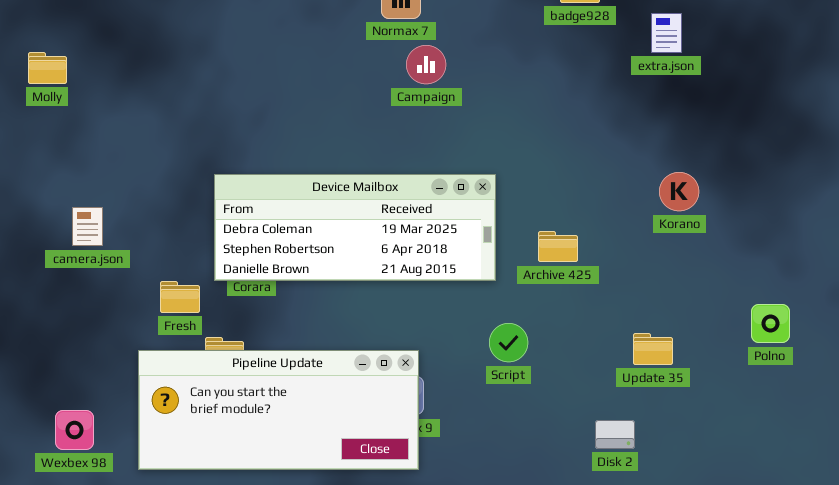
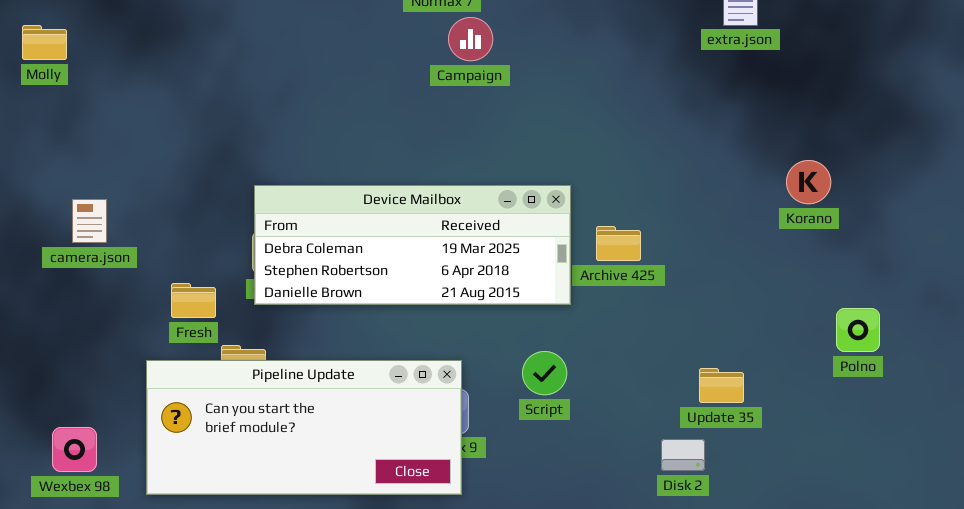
Korano: [659,172,699,211] -> [786,160,831,204], moved
Device Mailbox: [214,174,496,281] -> [254,185,571,305], moved
Script: [489,323,528,362] -> [522,351,567,395], moved
Update 35: [633,333,673,365] -> [699,368,744,403], moved

